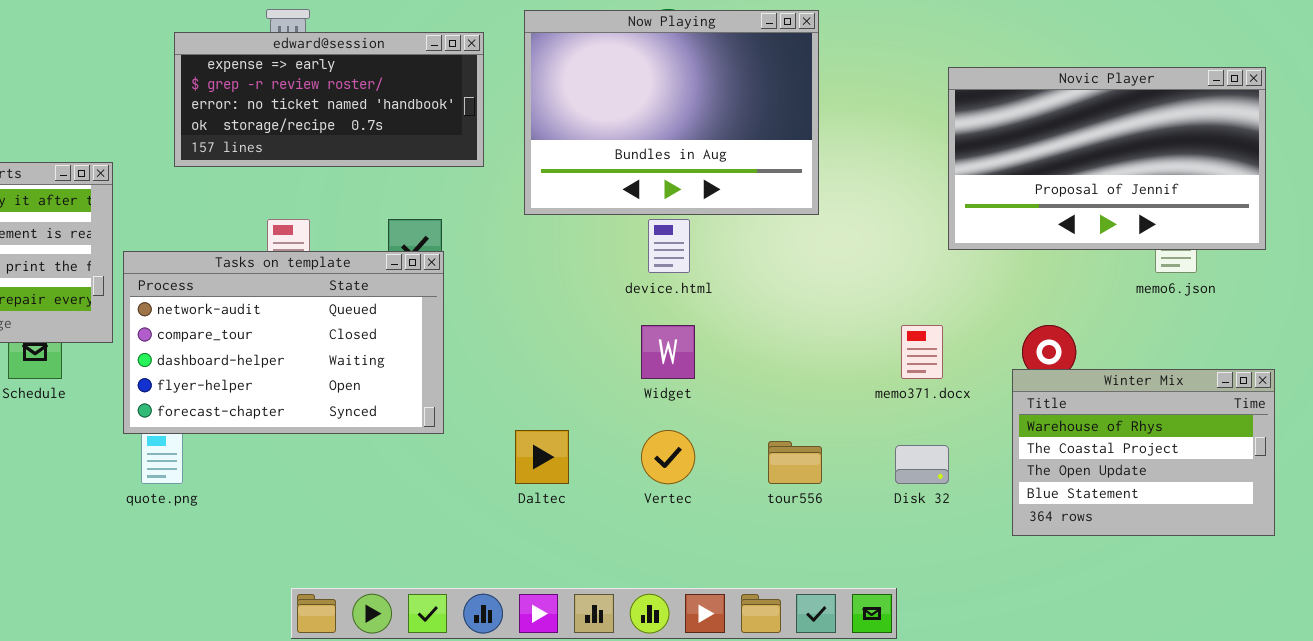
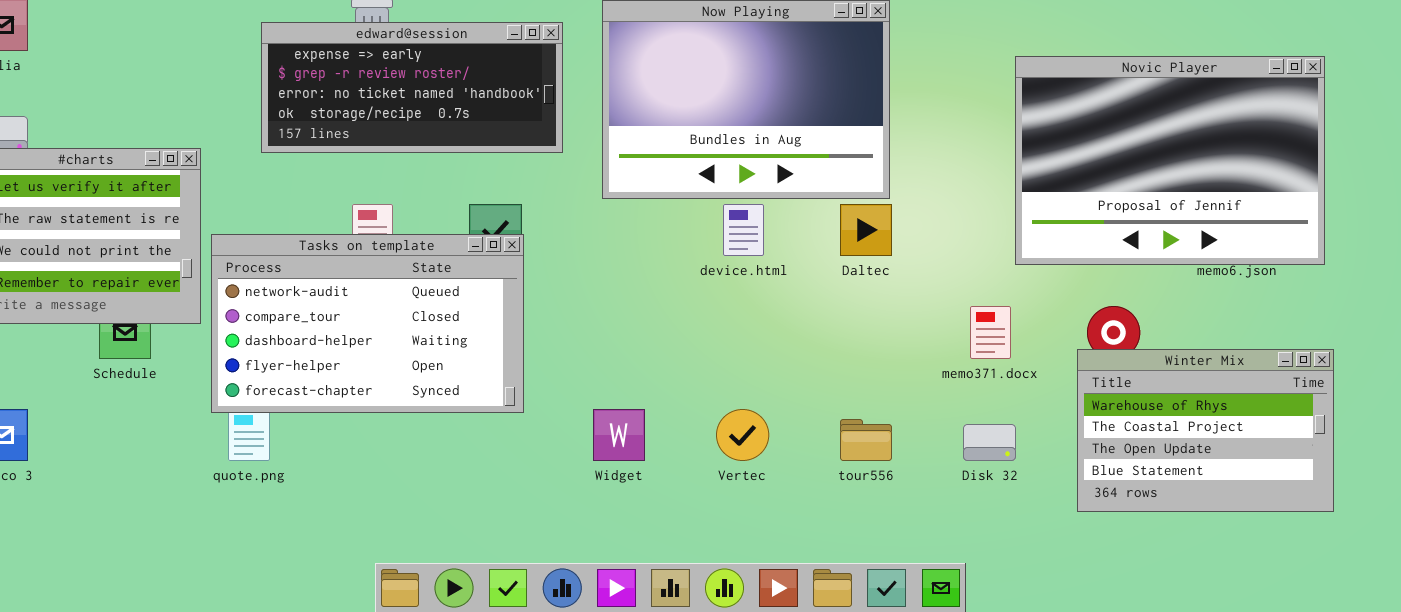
Novic Player: [948,67,1266,250] -> [1015,56,1325,265], resized
Widget: [641,325,695,379] -> [593,409,645,461], moved
Daltec: [515,430,569,484] -> [840,204,892,256], moved

